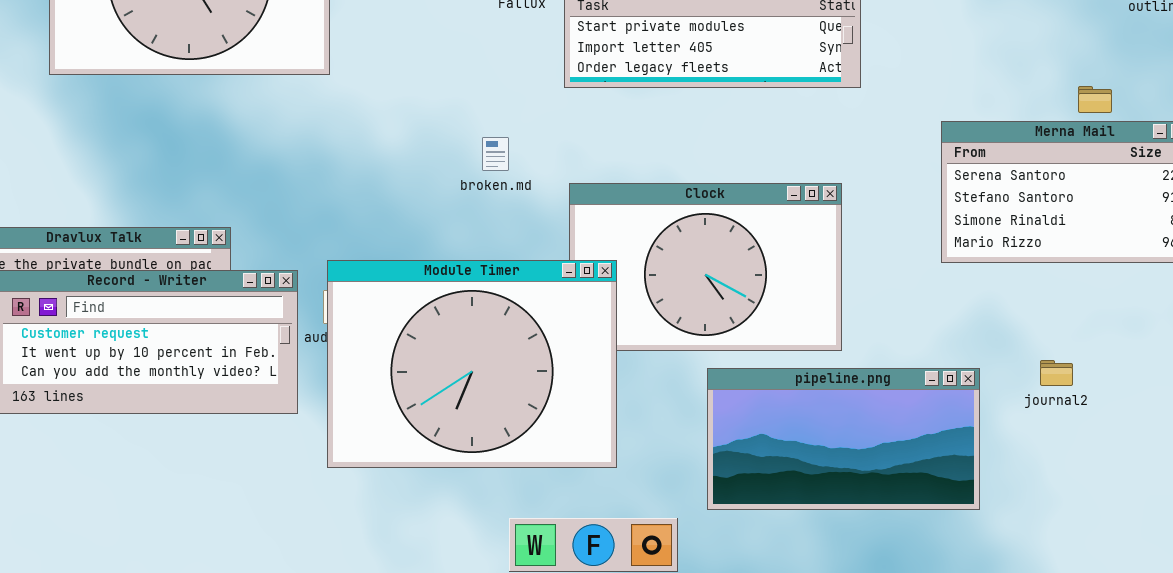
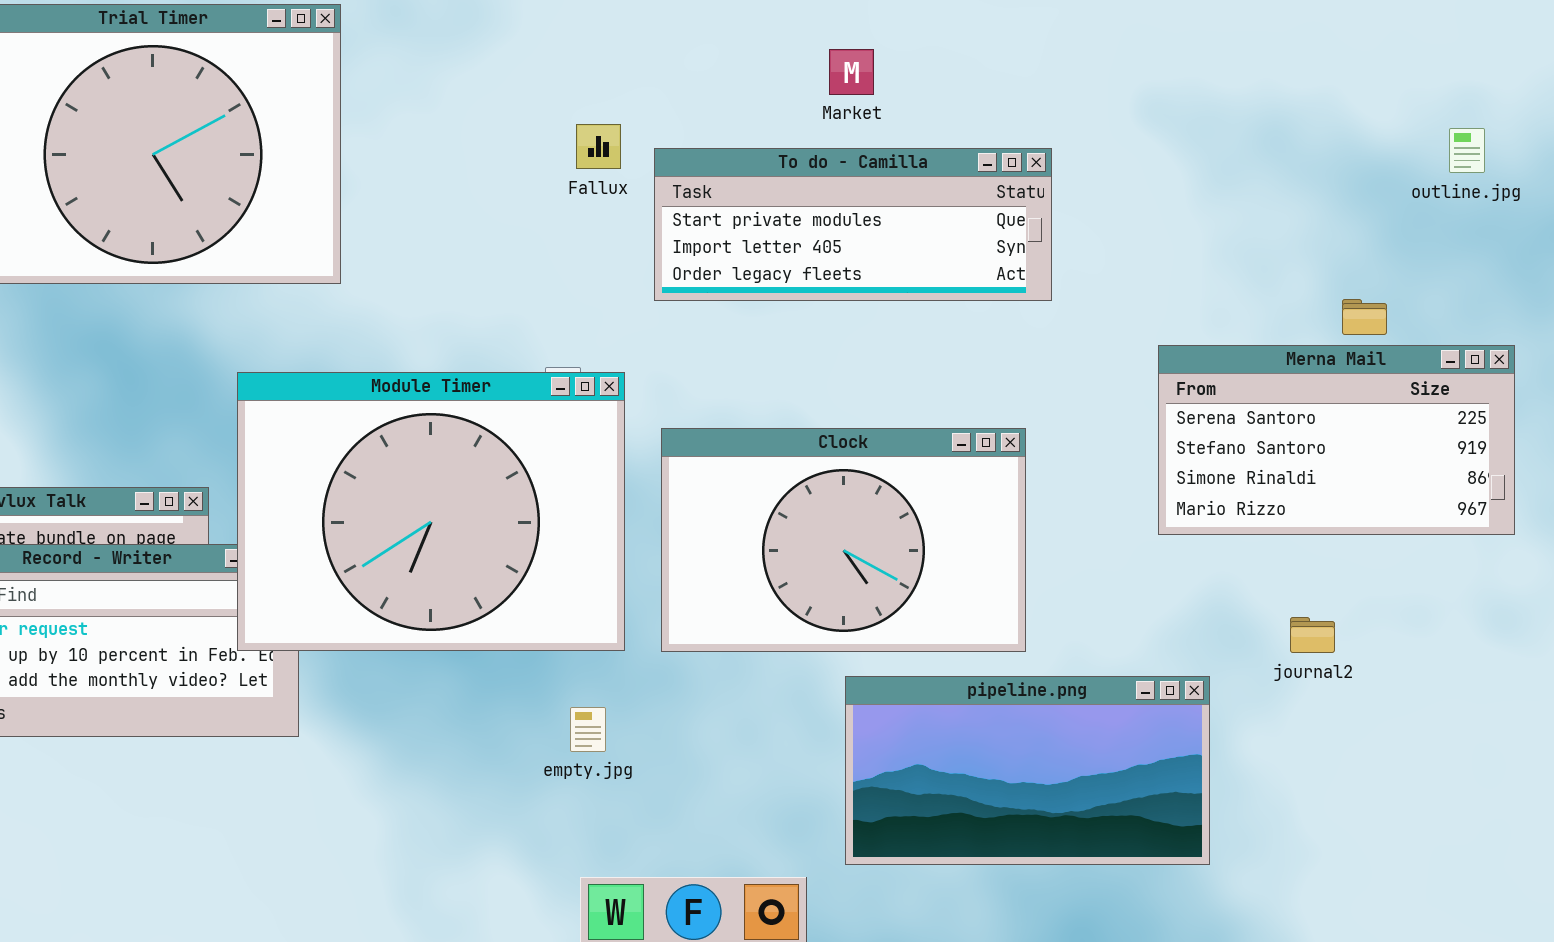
Module Timer: [327,260,617,468] -> [237,372,625,651], moved
journal2: [1040,360,1073,386] -> [1290,617,1335,653], moved

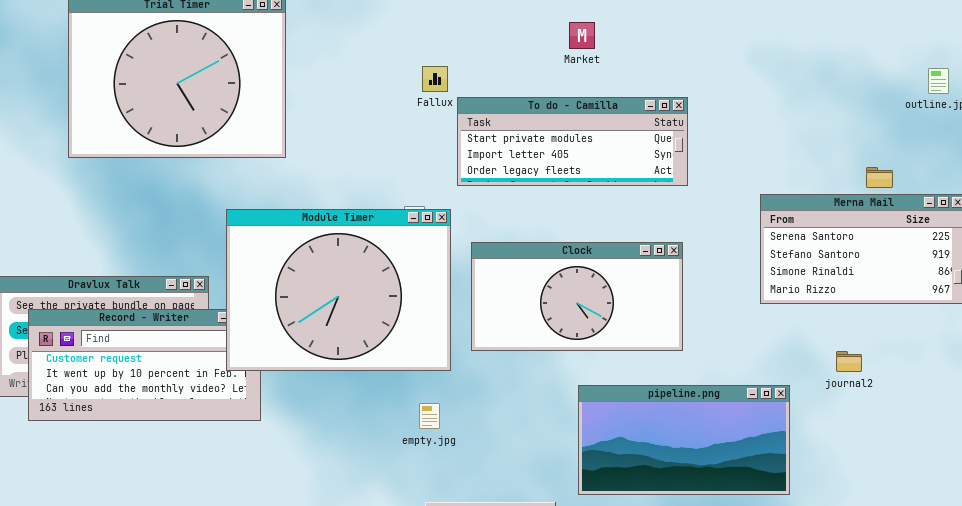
To do - Camilla: [654,148,1052,301] -> [457,97,688,186], moved
Clock: [661,428,1026,652] -> [471,242,683,351], resized

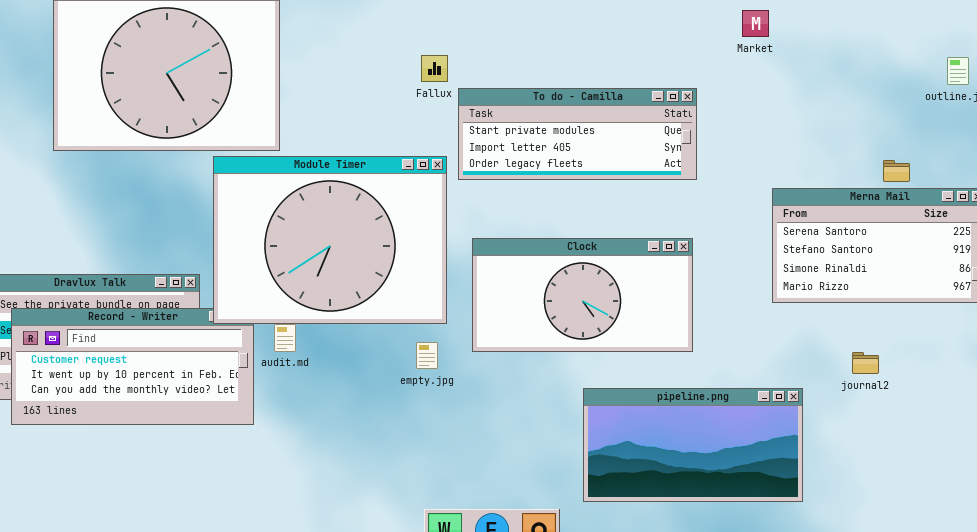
Market: [569,22,595,49] -> [742,10,769,37], moved
Module Timer: [226,209,451,371] -> [213,156,447,324], moved
empty.jpg: [419,403,440,429] -> [416,342,438,369], moved

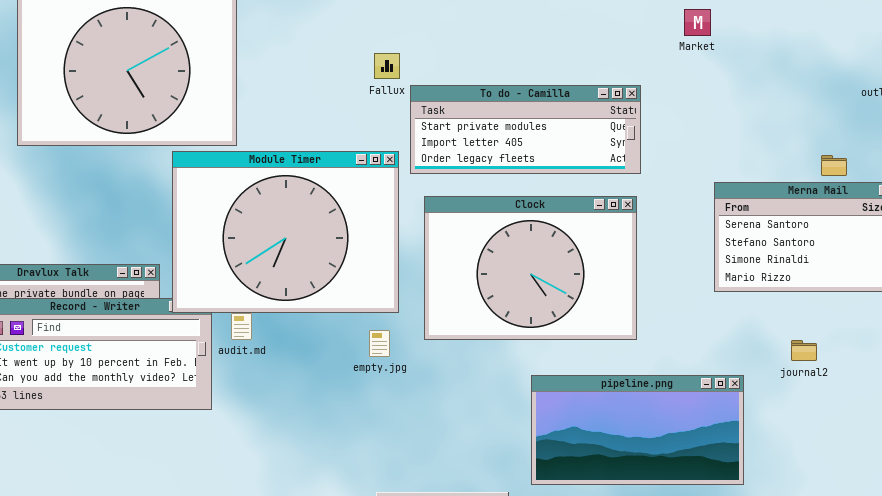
Clock: [472,238,693,352] -> [424,196,637,340], resized

